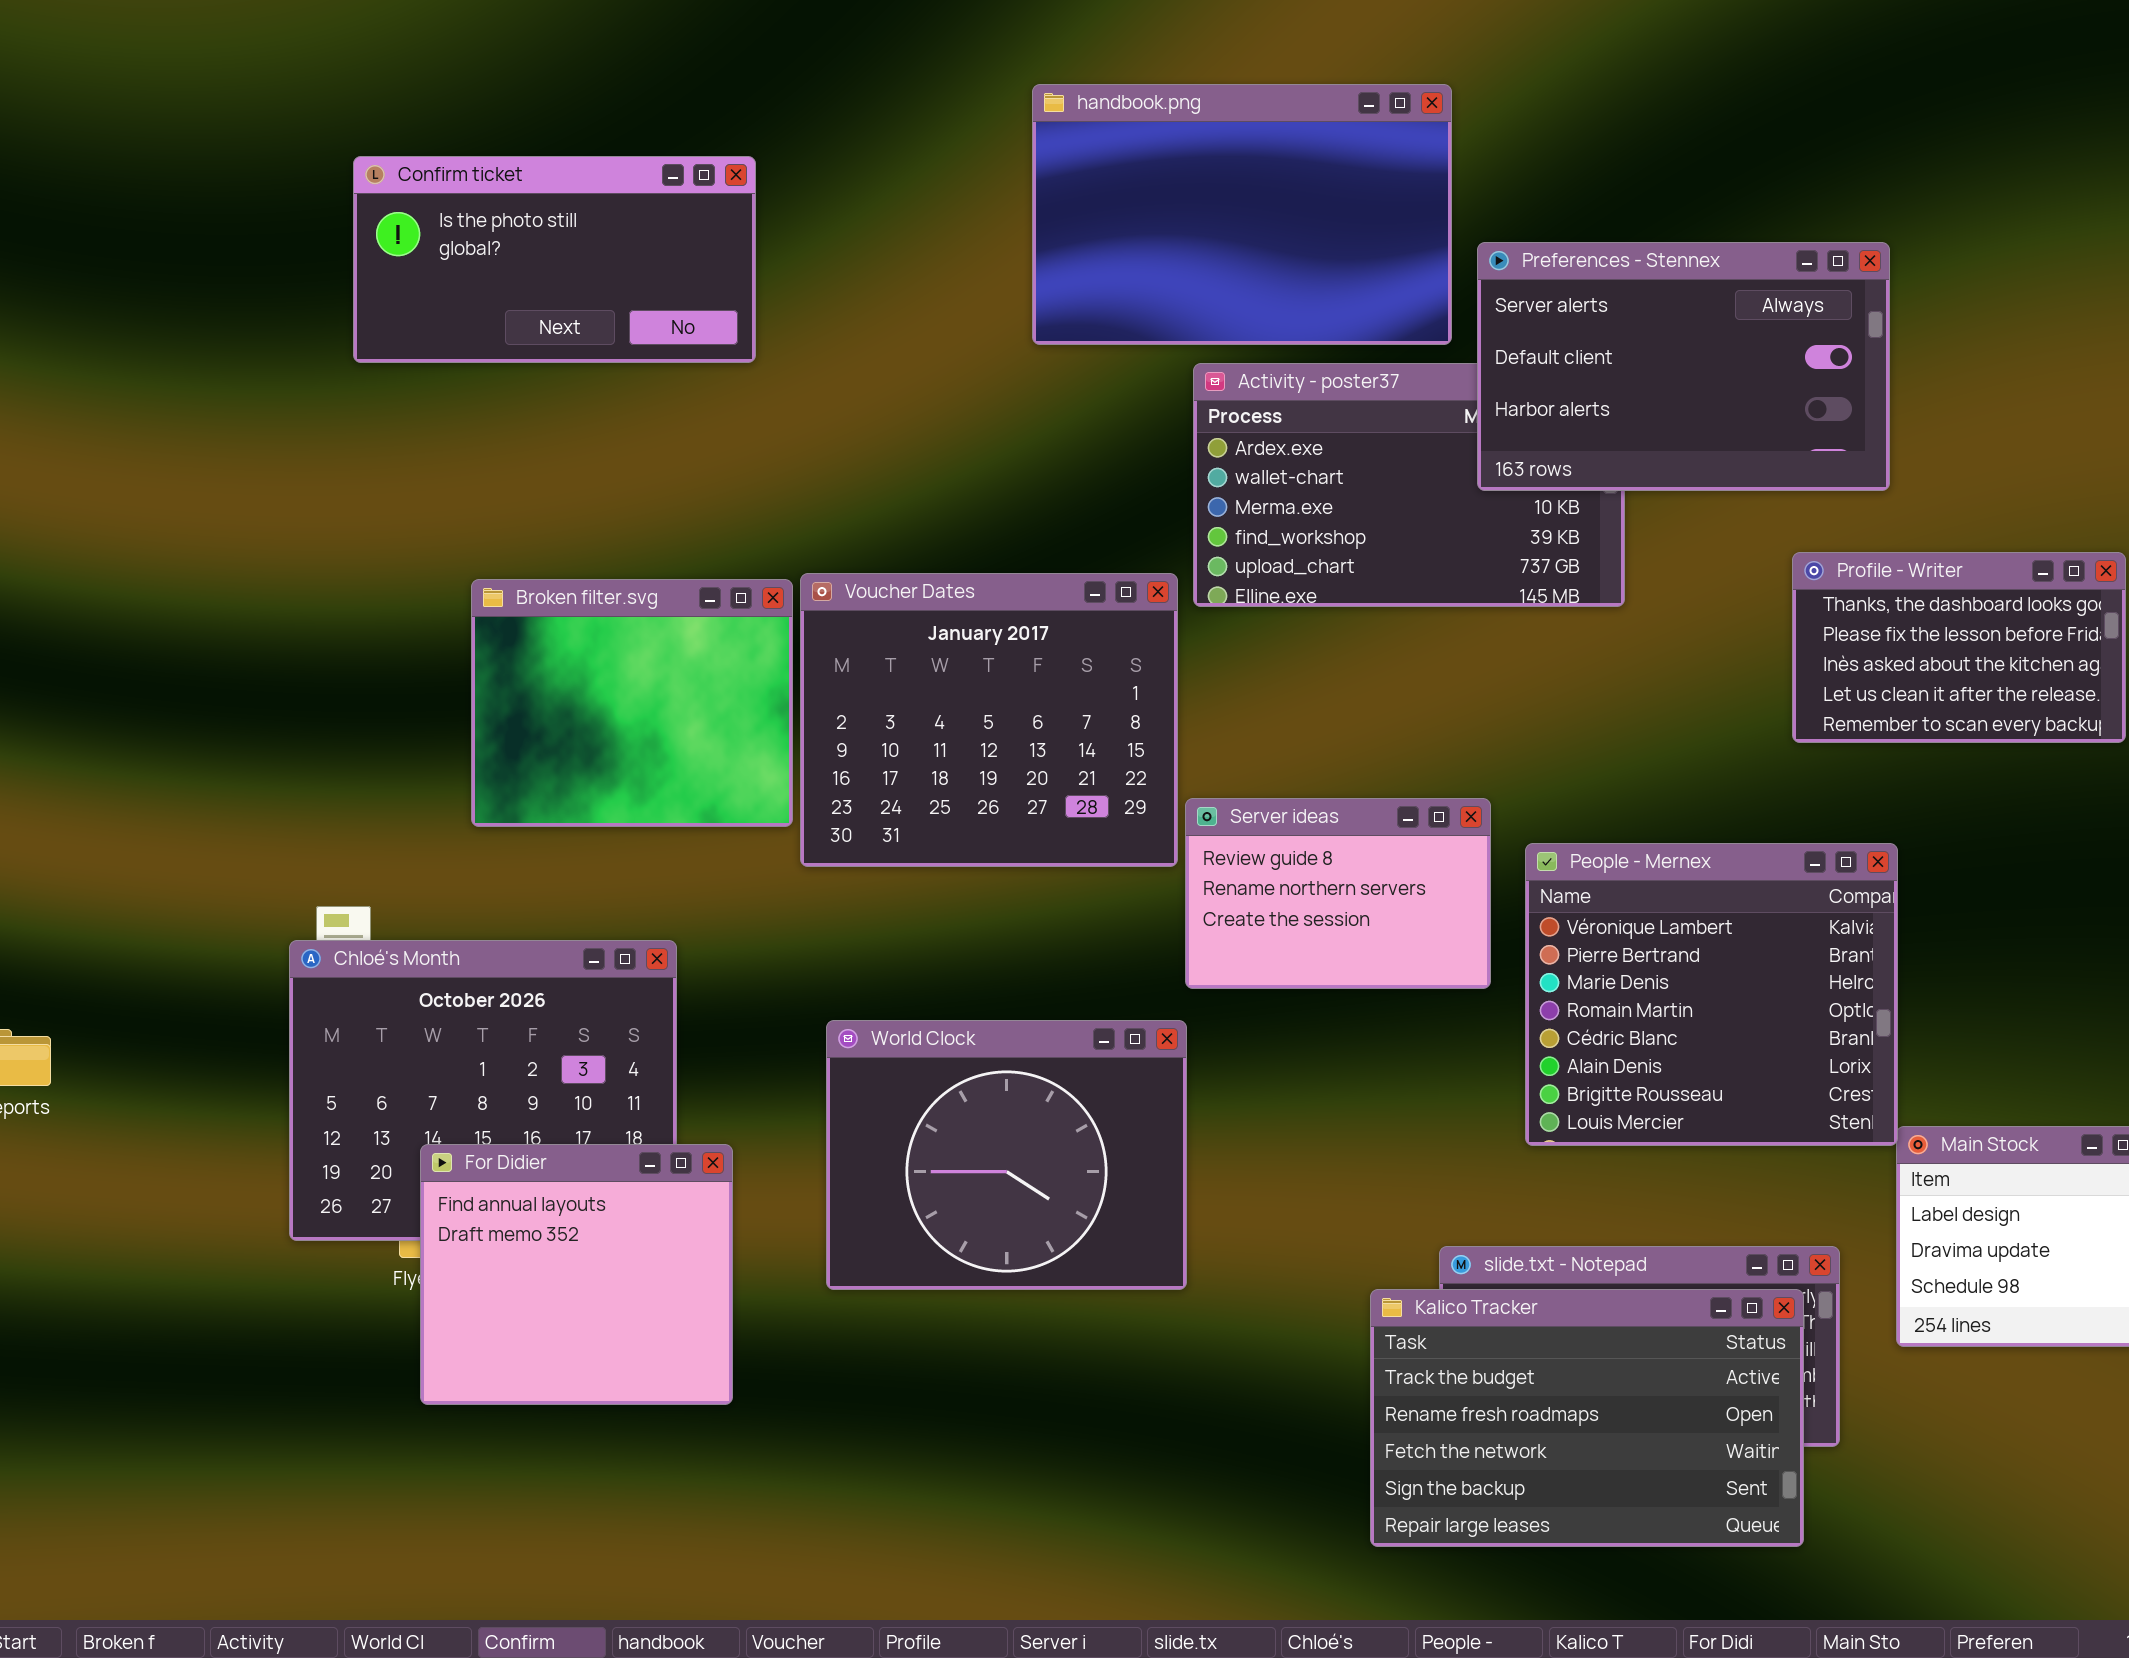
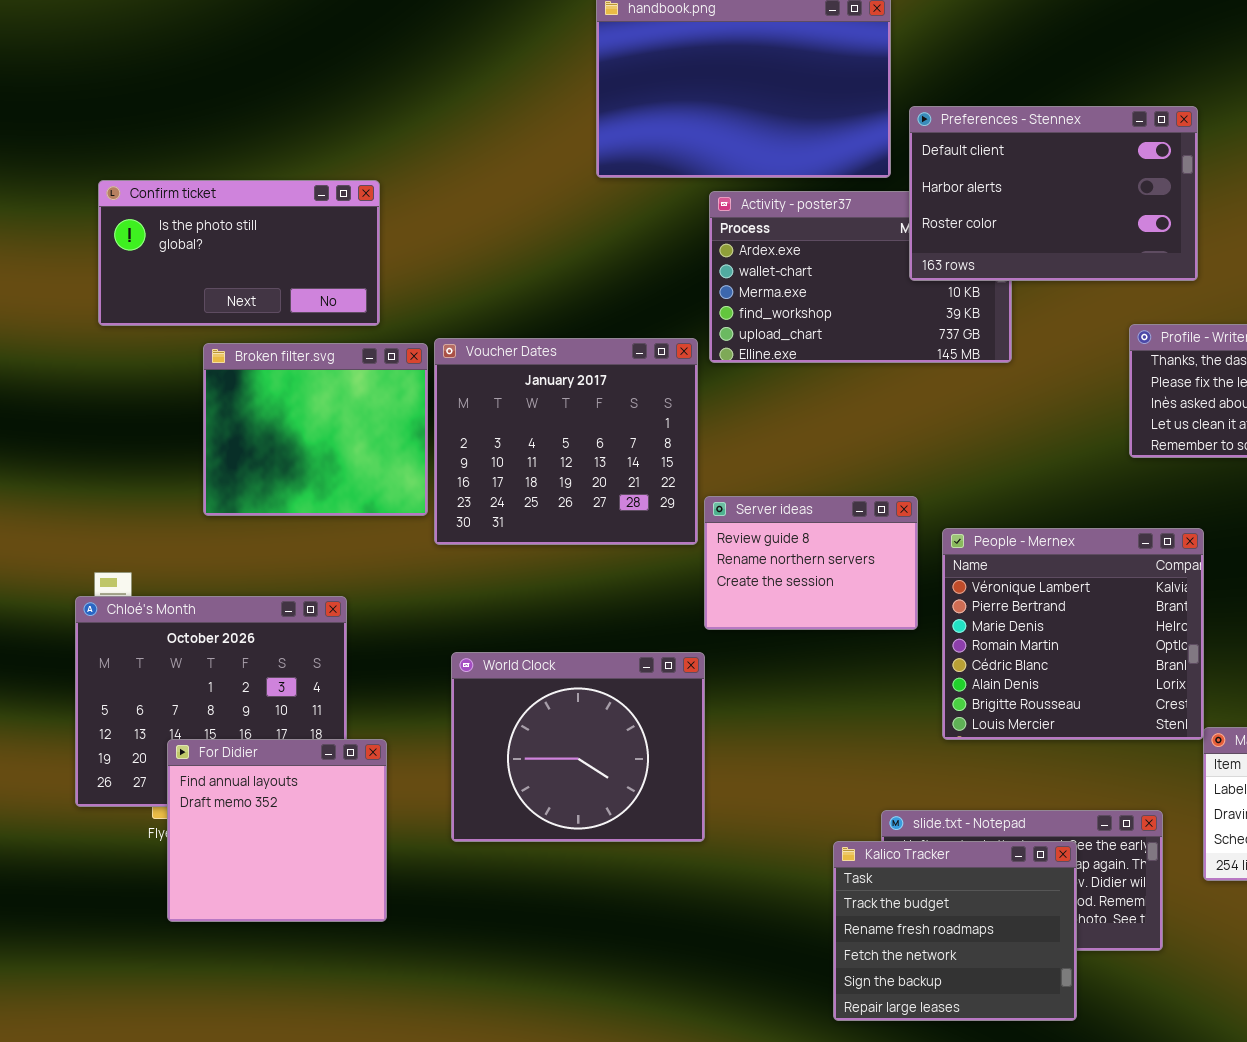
Confirm ticket: [353,156,756,363] -> [98,180,380,326], moved
Preferences - Stennex: [1477,242,1890,491] -> [909,106,1198,281], scrolled down 1 row
Kalico Tracker: [1370,1289,1804,1547] -> [833,841,1077,1021], resized

